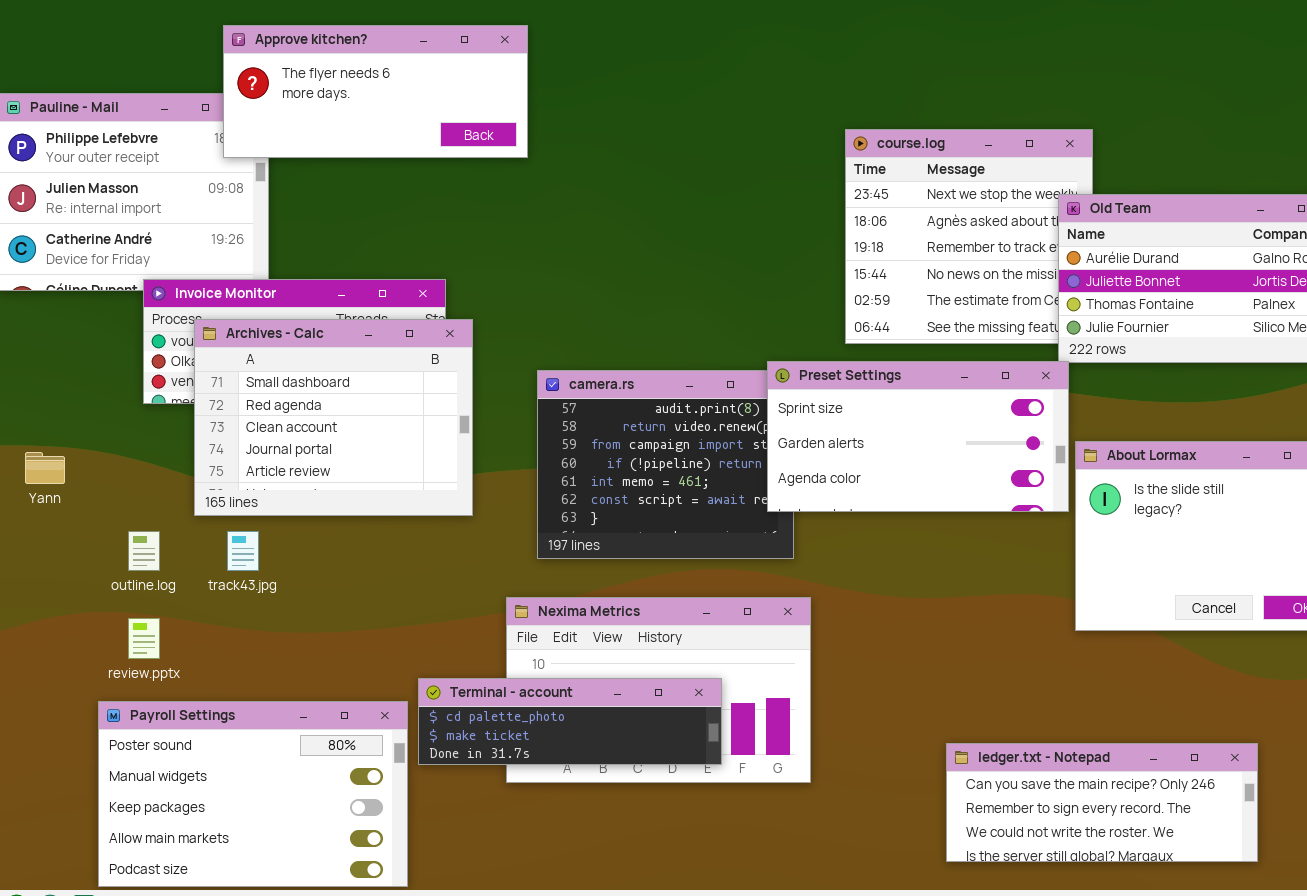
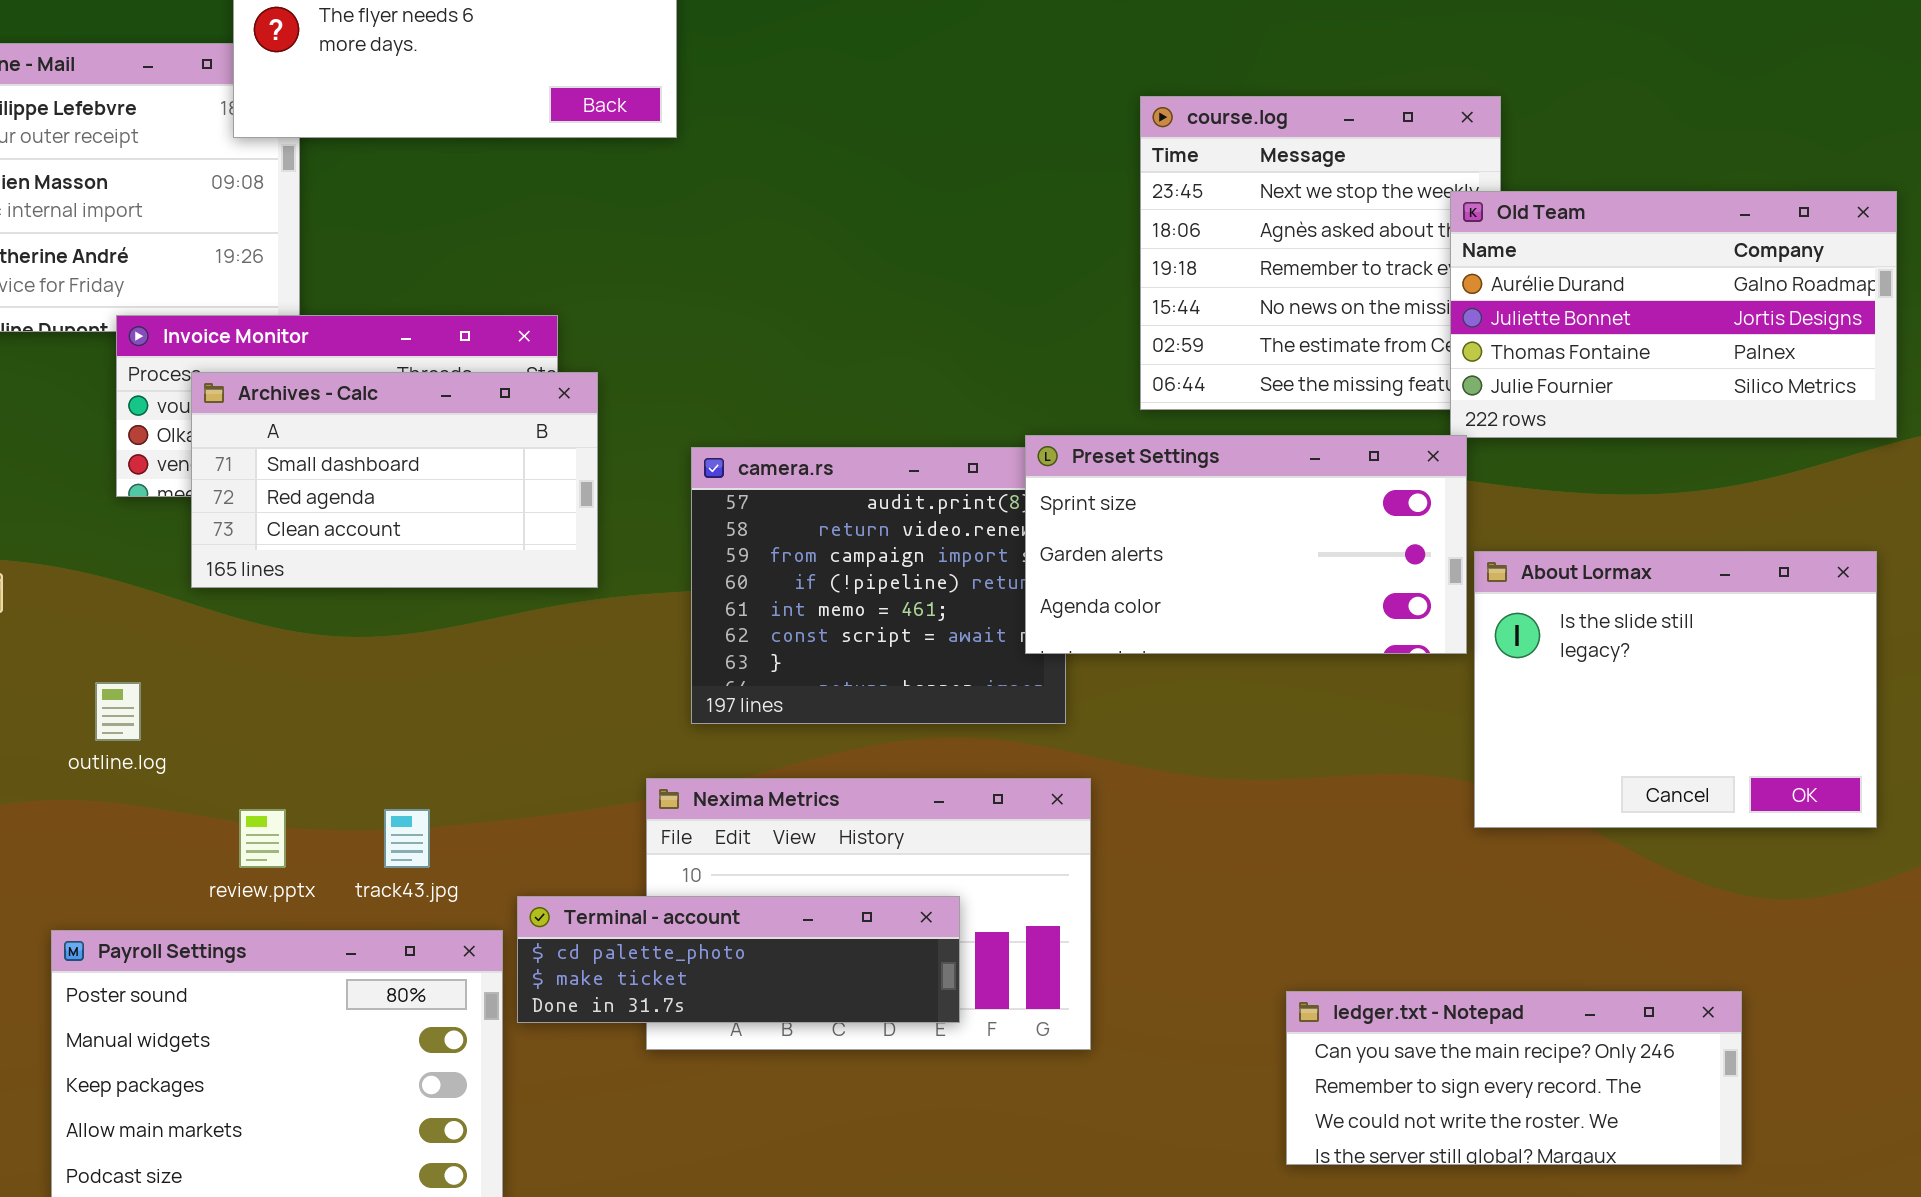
Archives - Calc: [194,319,473,516] -> [191,372,598,588], resized
track43.jpg: [227,531,259,571] -> [384,809,430,868], moved
review.pptx: [128,618,160,659] -> [239,809,286,868], moved

